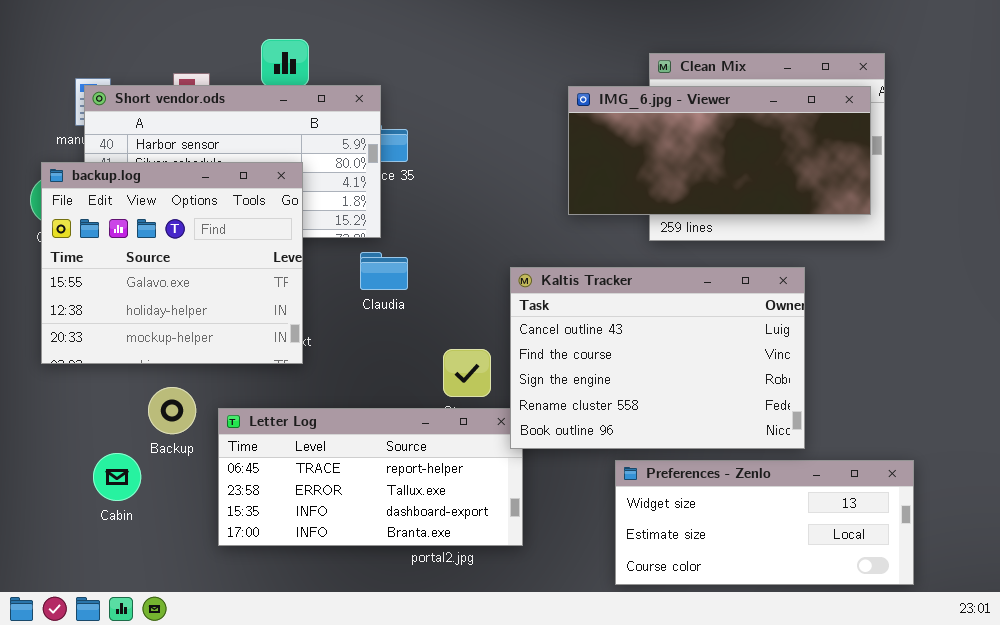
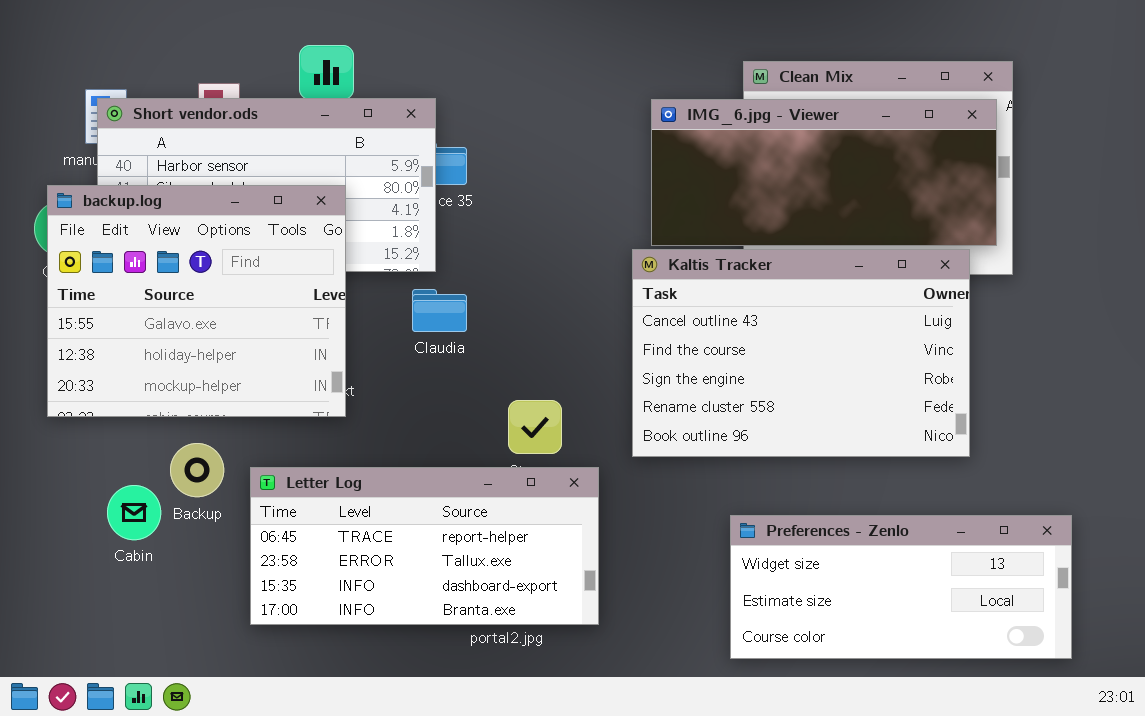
Kaltis Tracker: [510,267,805,449] -> [632,249,970,457], moved
Cabin: [93,453,141,501] -> [107,485,161,540], moved
Preferences - Zenlo: [615,460,914,585] -> [730,515,1072,659], moved

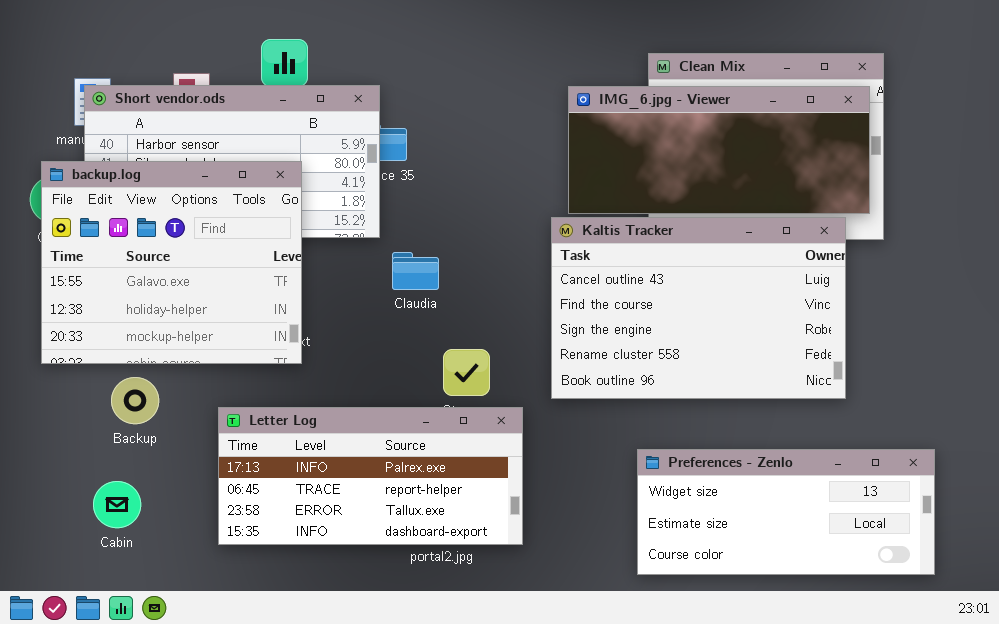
Claudia: [412,289,467,332] -> [392,252,439,290], moved
Backup: [170,443,224,497] -> [111,377,159,424], moved
Letter Log: [250,467,599,625] -> [218,407,523,545], scrolled up 1 row
Cabin: [107,485,161,540] -> [93,481,141,528], moved

